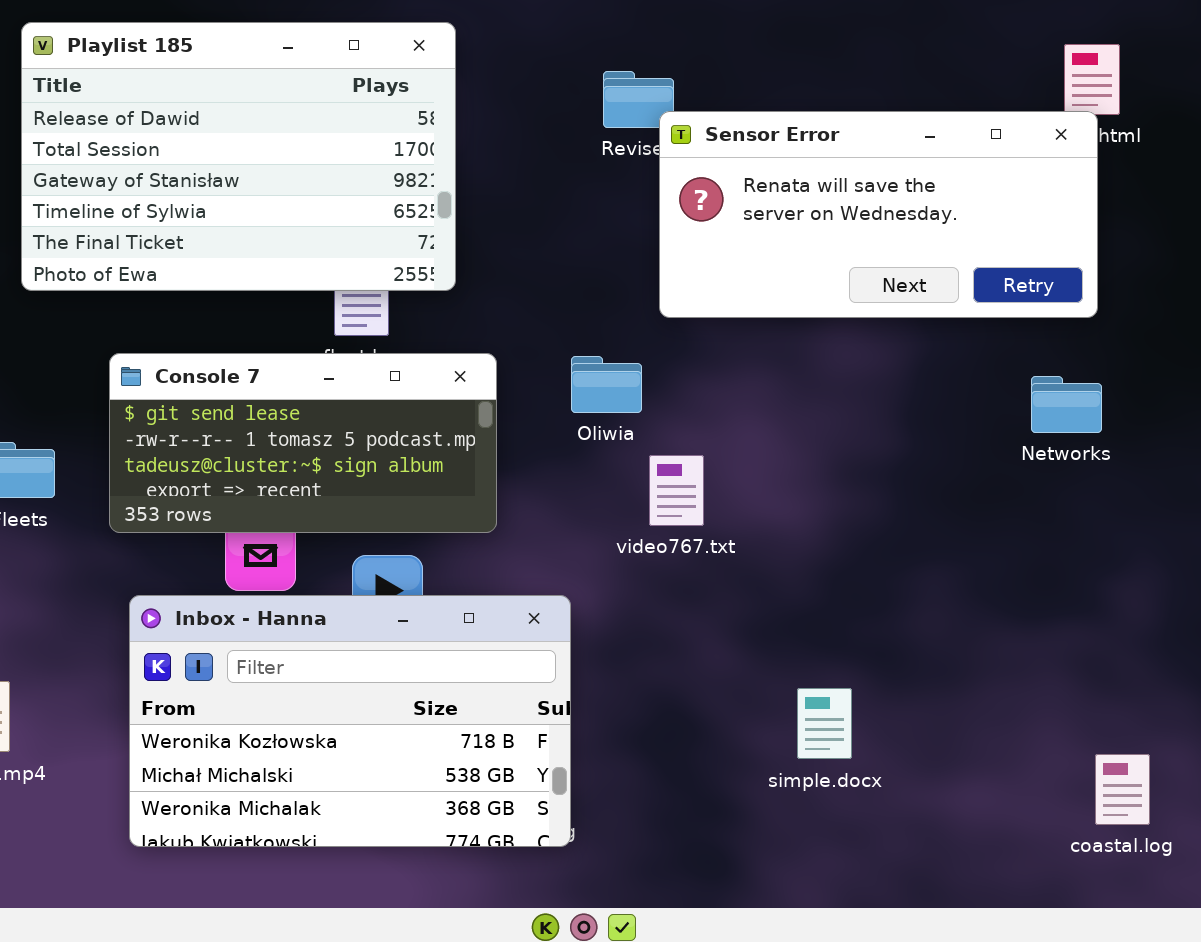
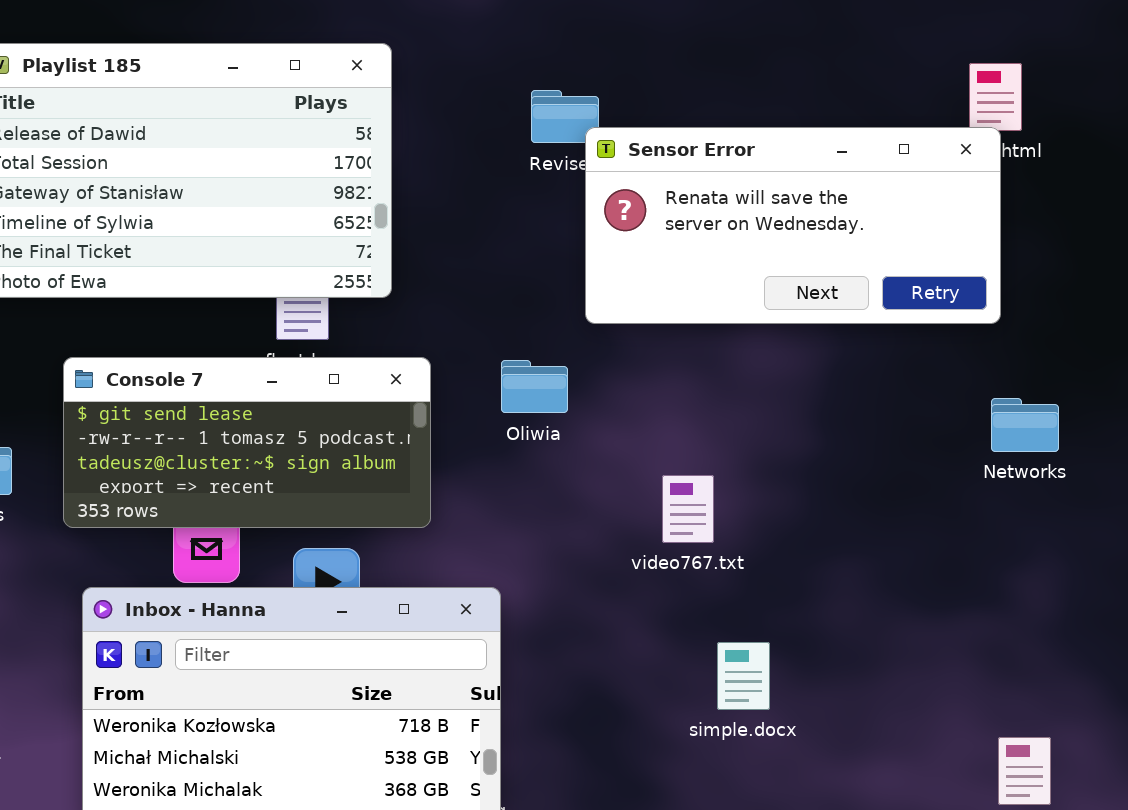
Networks: [1031,376,1102,433] -> [991,398,1059,452], moved
video767.txt: [649,455,704,526] -> [662,475,714,543], moved
simple.docx: [797,688,852,759] -> [717,642,770,710], moved

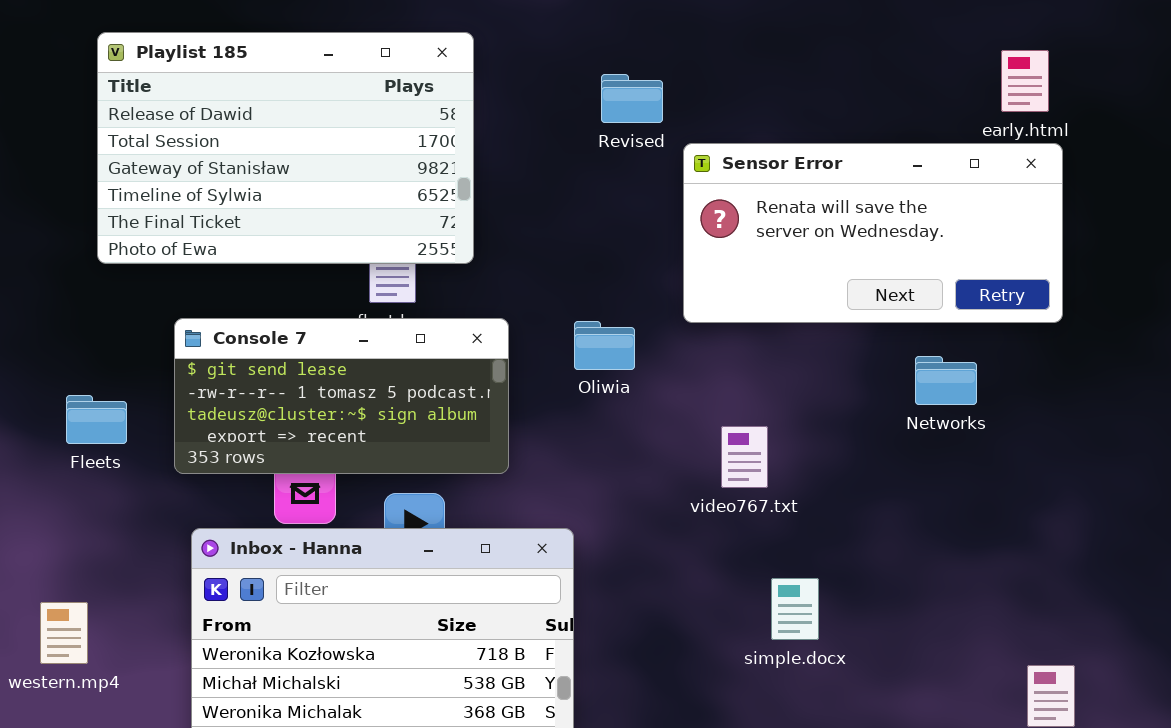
Sensor Error: [585,127,1001,324] -> [683,143,1063,323], moved
Networks: [991,398,1059,452] -> [915,356,977,405], moved

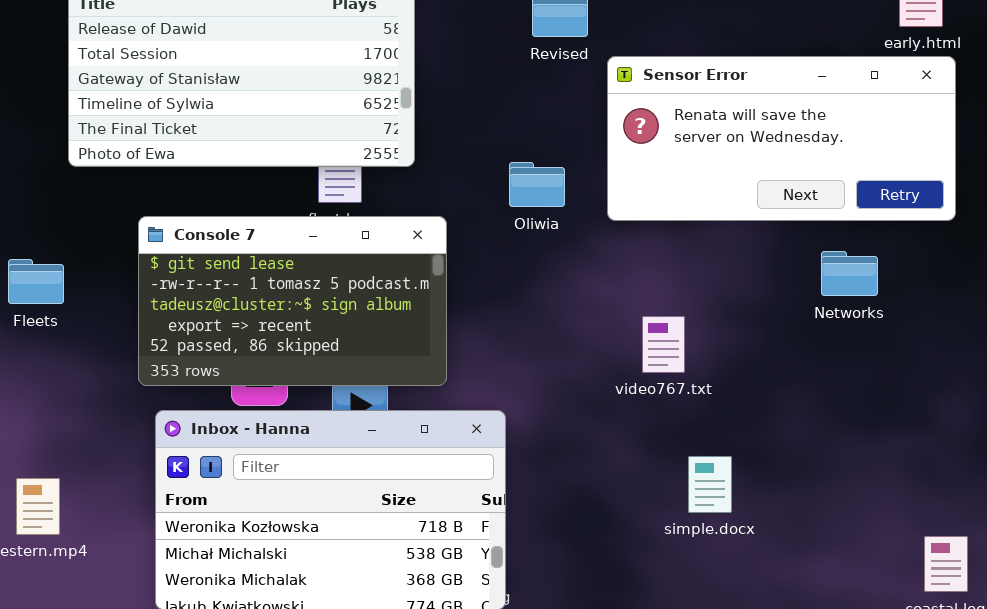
Console 7: [174,318,509,474] -> [138,216,447,386], resized
Oliwia: [574,321,635,370] -> [509,162,565,207], moved
Fleets: [66,395,127,444] -> [8,259,64,304], moved

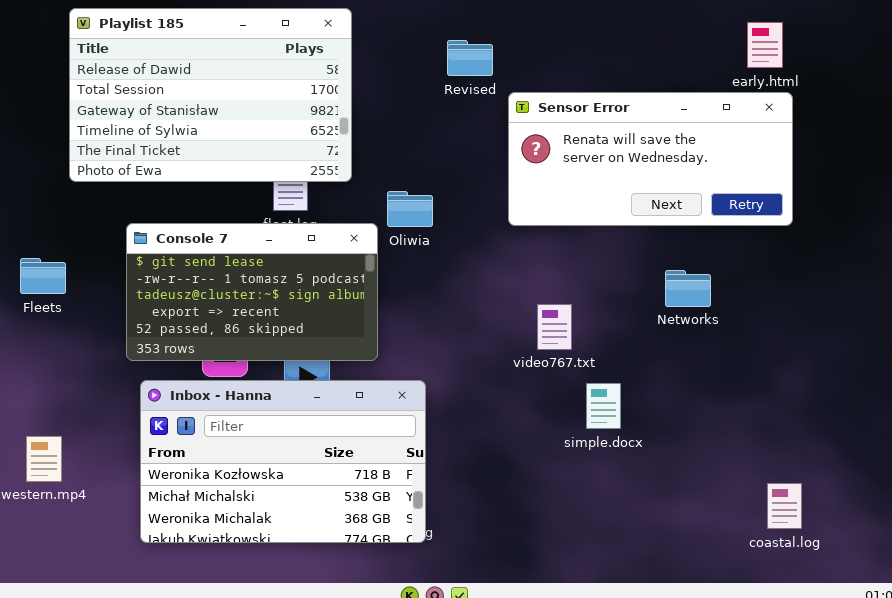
Oliwia: [509,162,565,207] -> [387,191,433,227], moved
Networks: [821,251,878,296] -> [665,270,711,307], moved
simple.docx: [688,456,732,513] -> [586,383,621,429], moved

